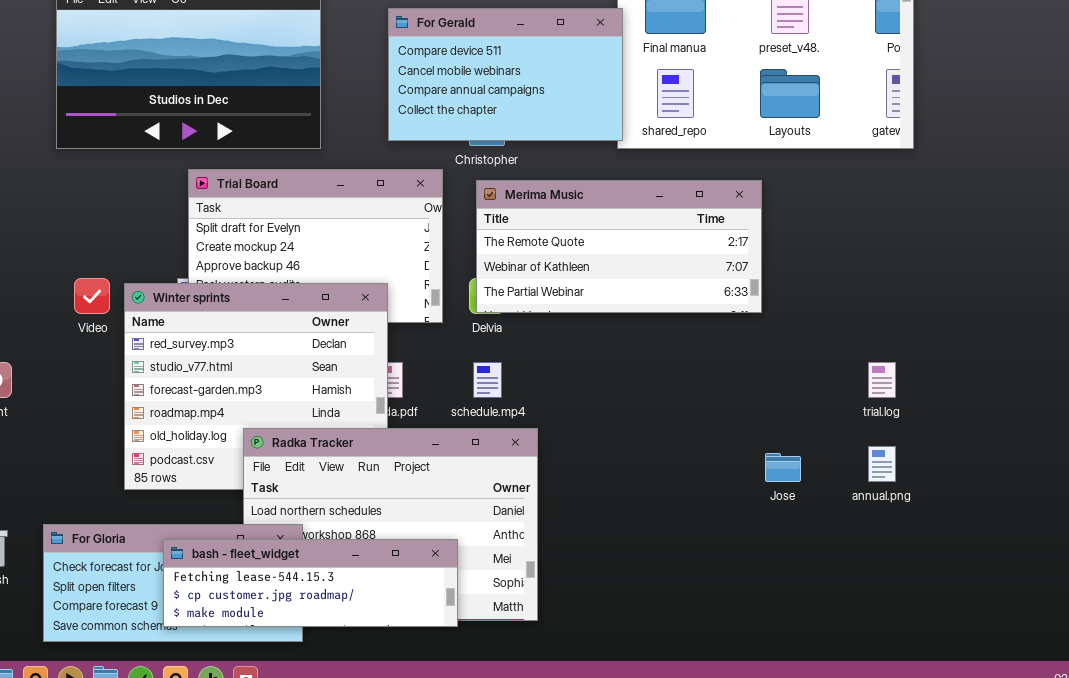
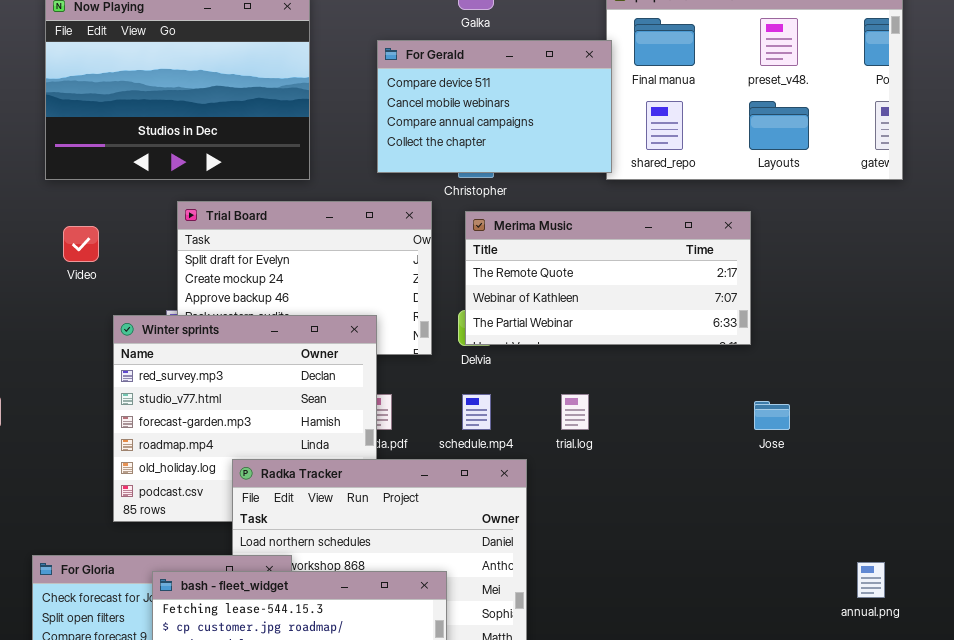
Video: [74,278,110,314] -> [63,226,99,262], moved
trial.log: [868,362,896,398] -> [561,394,589,430], moved
annual.png: [868,446,896,482] -> [857,562,885,598], moved
Jose: [765,453,801,482] -> [754,401,790,430], moved

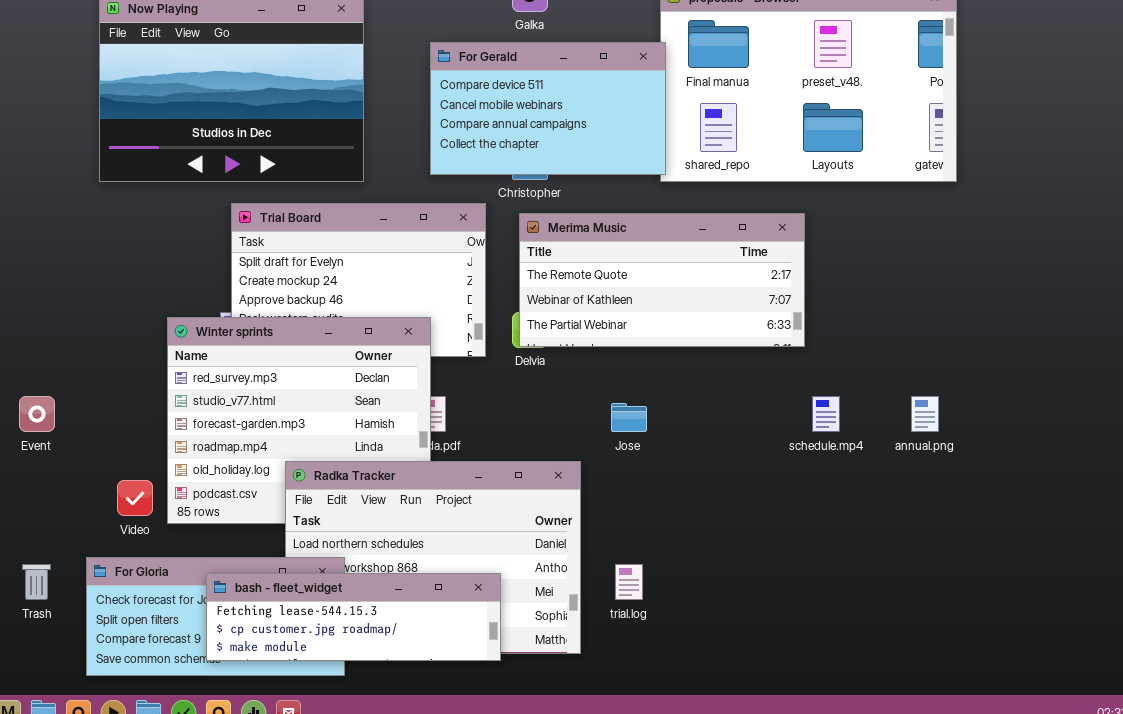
Video: [63,226,99,262] -> [117,480,153,516], moved
schedule.mp4: [462,394,491,430] -> [812,396,840,432], moved
trial.log: [561,394,589,430] -> [615,564,643,600], moved
Jose: [754,401,790,430] -> [611,403,647,432], moved
annual.png: [857,562,885,598] -> [911,396,939,432], moved

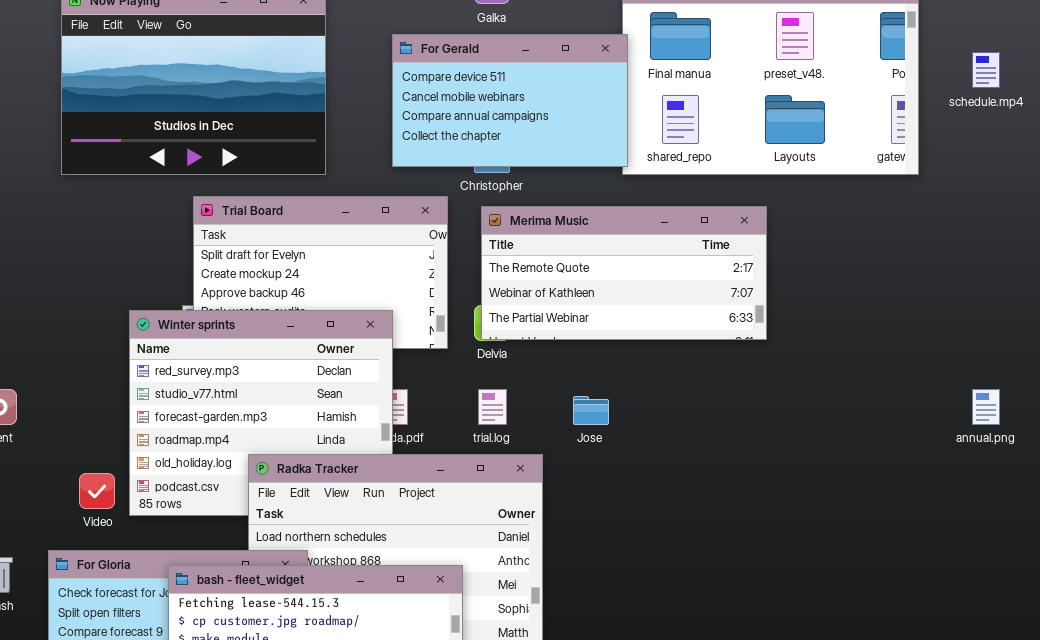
schedule.mp4: [812,396,840,432] -> [972,52,1000,88], moved
annual.png: [911,396,939,432] -> [972,389,1000,425], moved
trial.log: [615,564,643,600] -> [478,389,507,425], moved

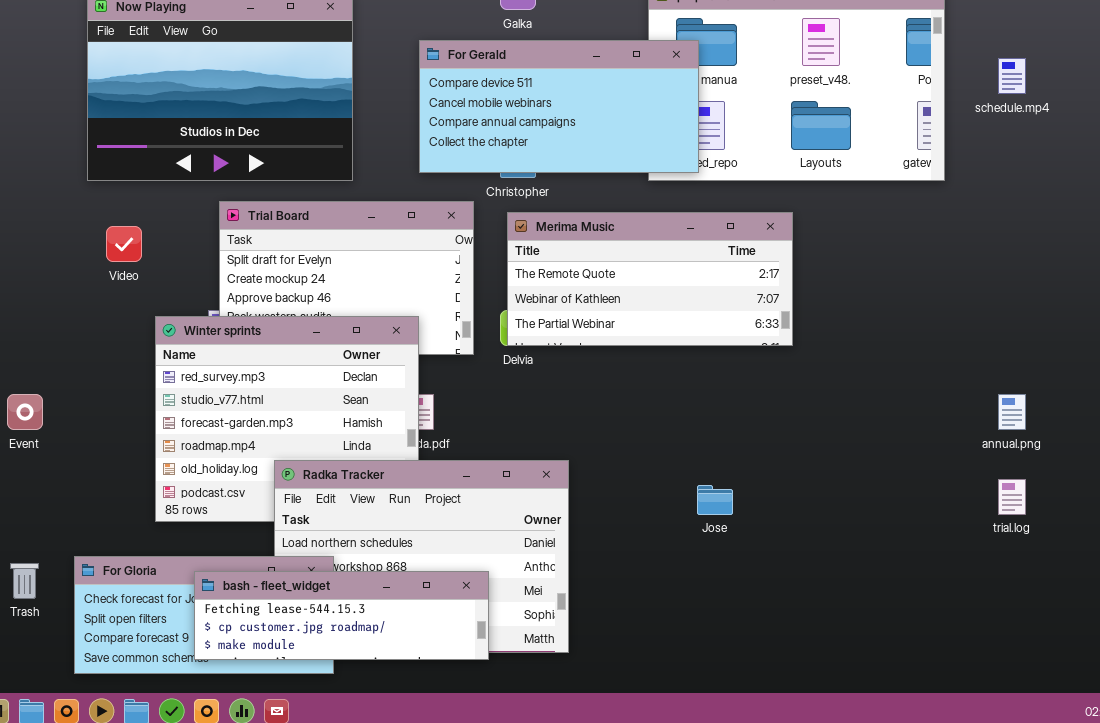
For Gerald: [392,34,628,167] -> [419,40,699,173], resized
trial.log: [478,389,507,425] -> [998,479,1026,515], moved
Jose: [573,396,609,425] -> [697,485,733,515], moved
Video: [79,473,115,509] -> [106,226,142,262], moved

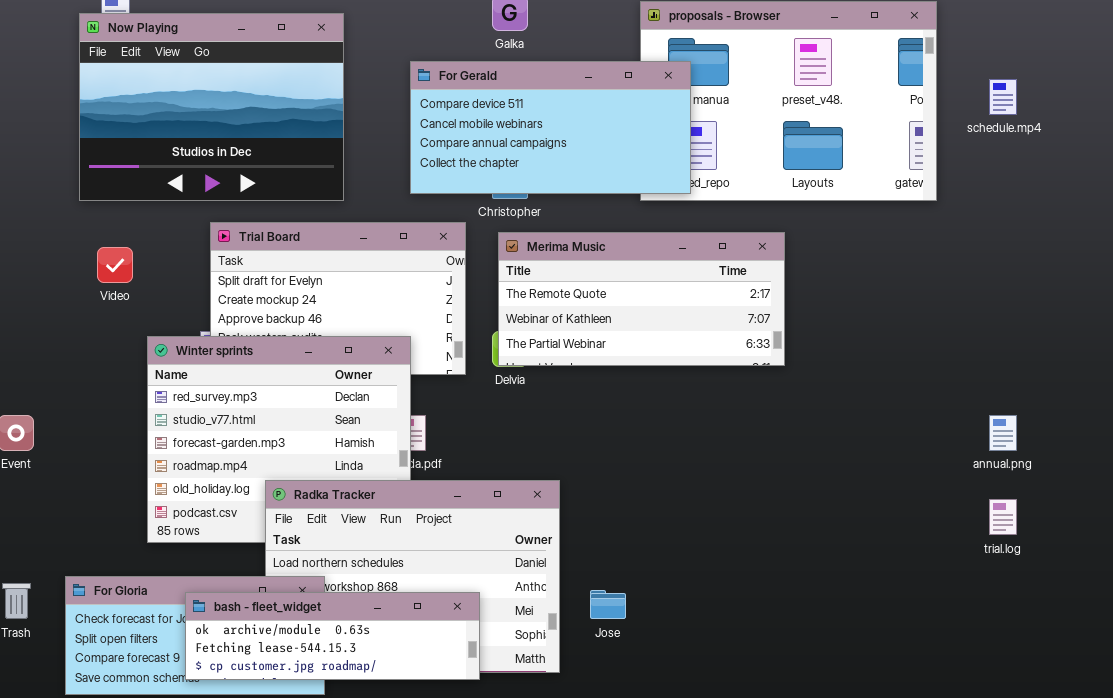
Jose: [697,485,733,515] -> [590,590,626,619], moved
bash - fleet_widget: [194,571,489,660] -> [185,592,480,680], scrolled up 1 row

